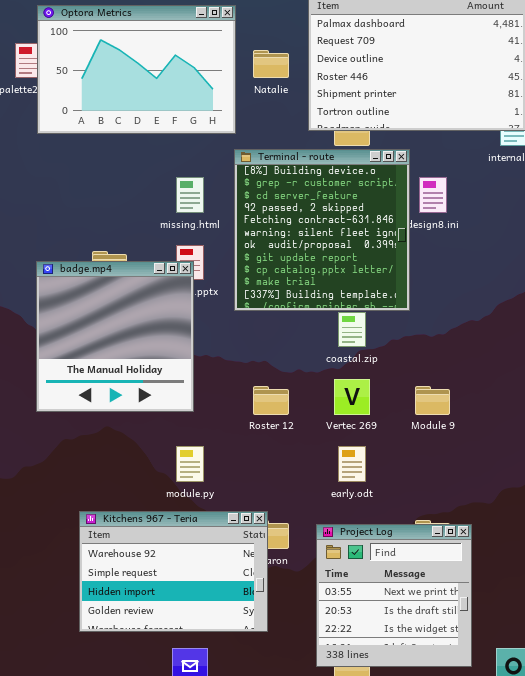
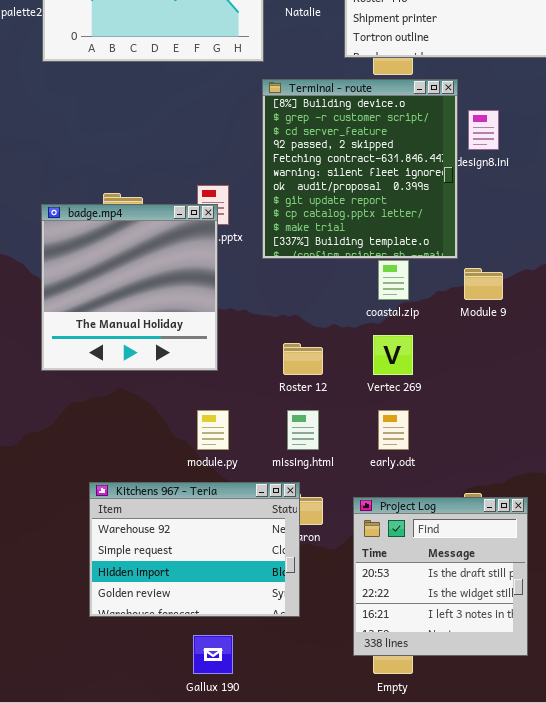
missing.html: [176,177,204,213] -> [287,410,319,450], moved
Module 9: [415,386,450,415] -> [464,268,503,300], moved
Project Log: [316,524,472,667] -> [353,497,528,656], scrolled down 1 row

